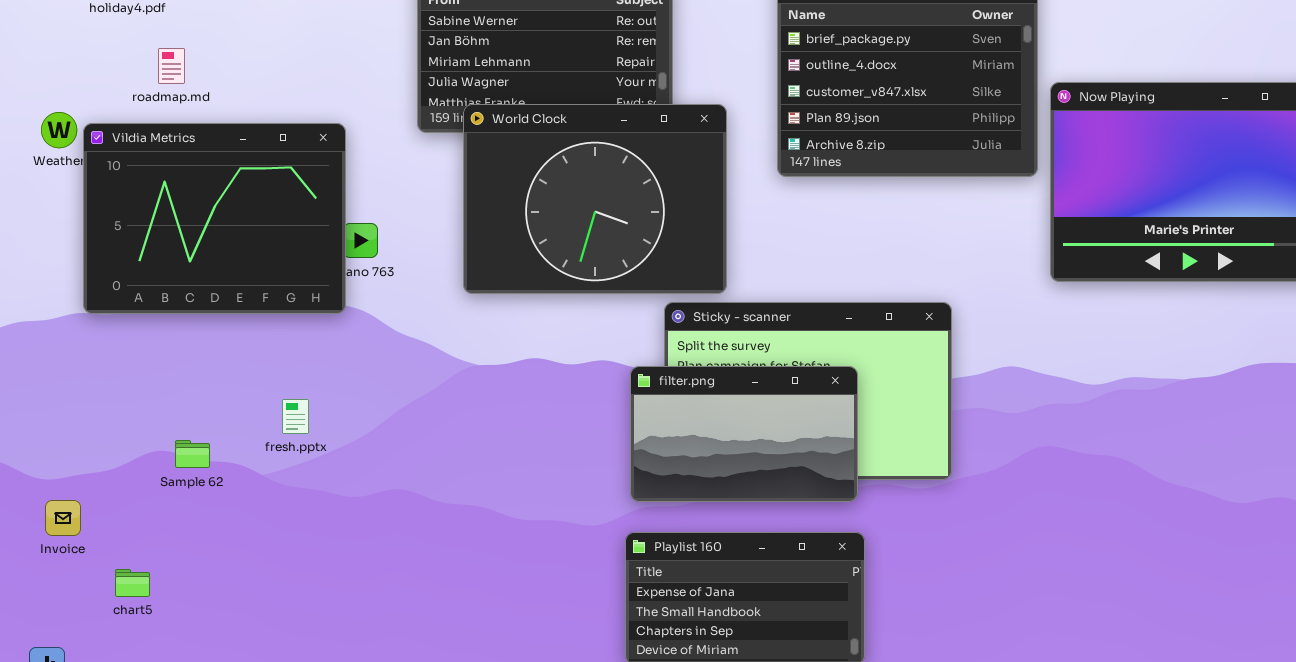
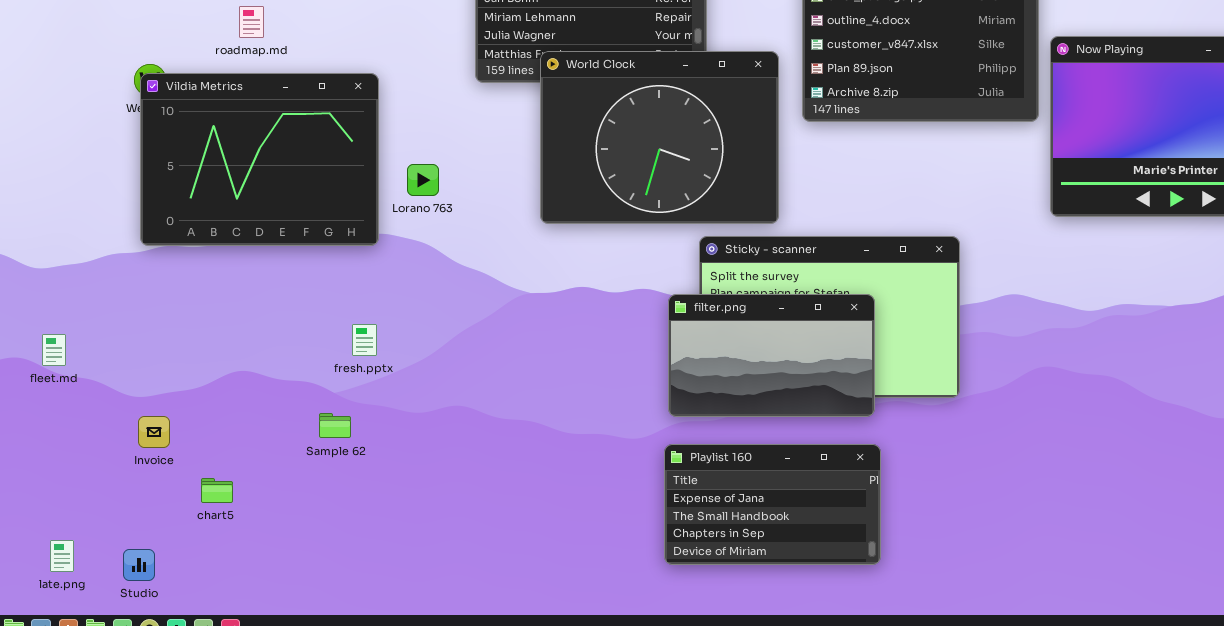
World Clock: [463,104,727,294] -> [540,51,779,224], moved
Vildia Metrics: [83,123,346,314] -> [140,73,379,246], moved
Sample 62: [175,440,210,468] -> [319,413,351,438], moved

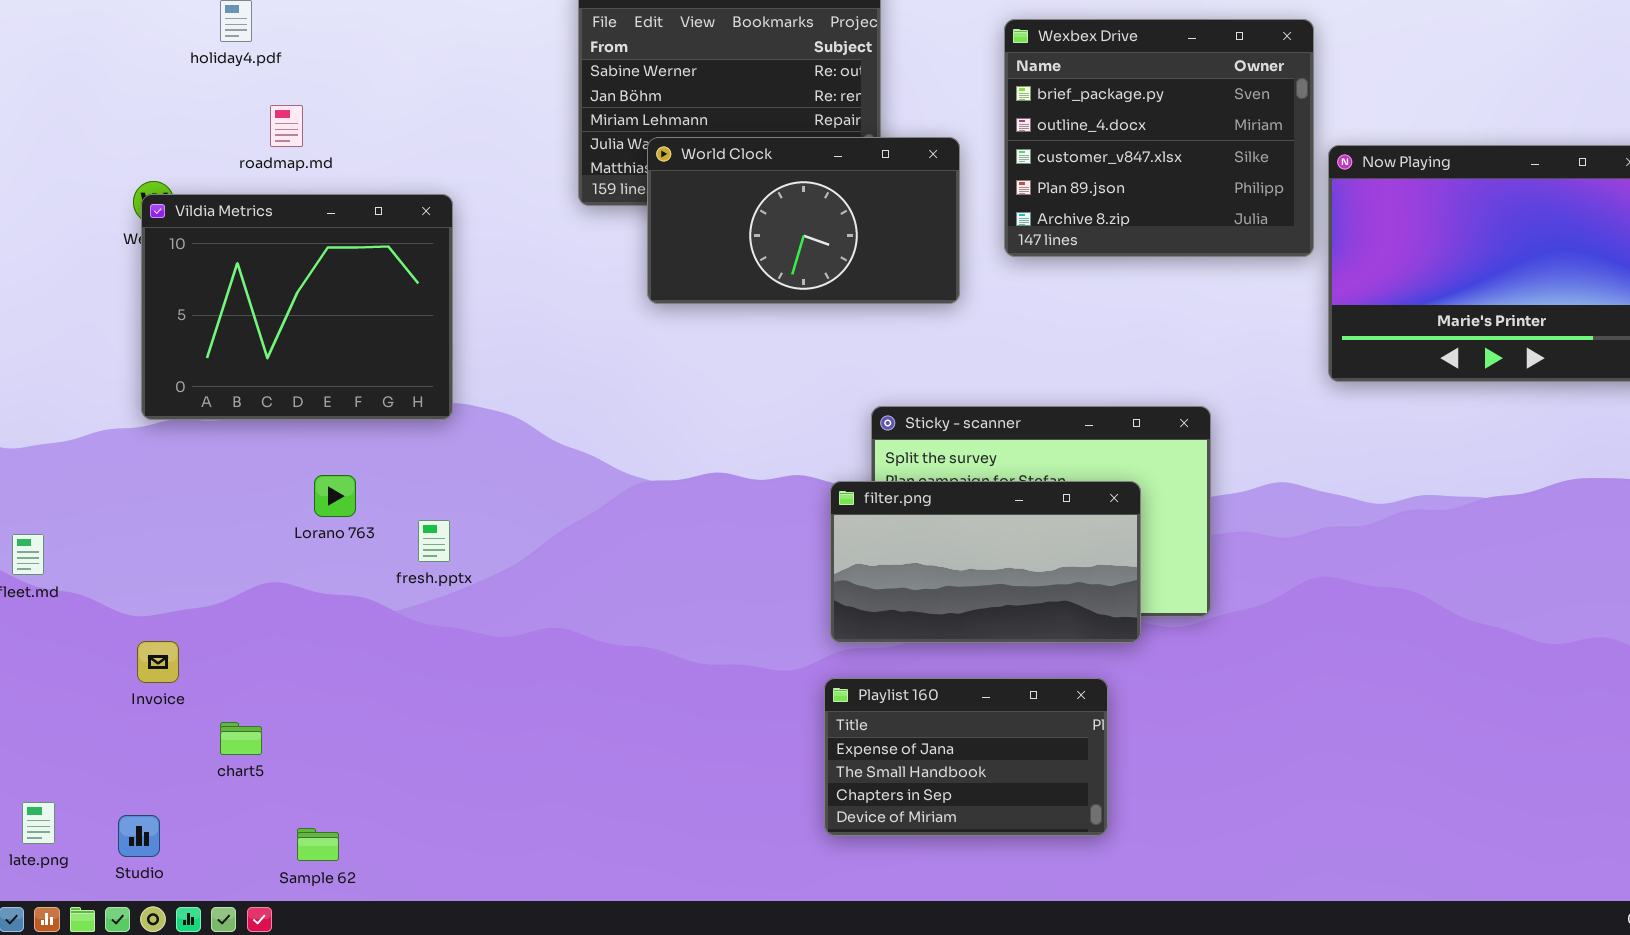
World Clock: [540,51,779,224] -> [647,137,960,304], moved, resized
Lorano 763: [407,164,439,196] -> [314,475,356,517], moved
filter.png: [668,294,875,417] -> [830,481,1141,643], resized
Sample 62: [319,413,351,438] -> [297,828,339,861], moved

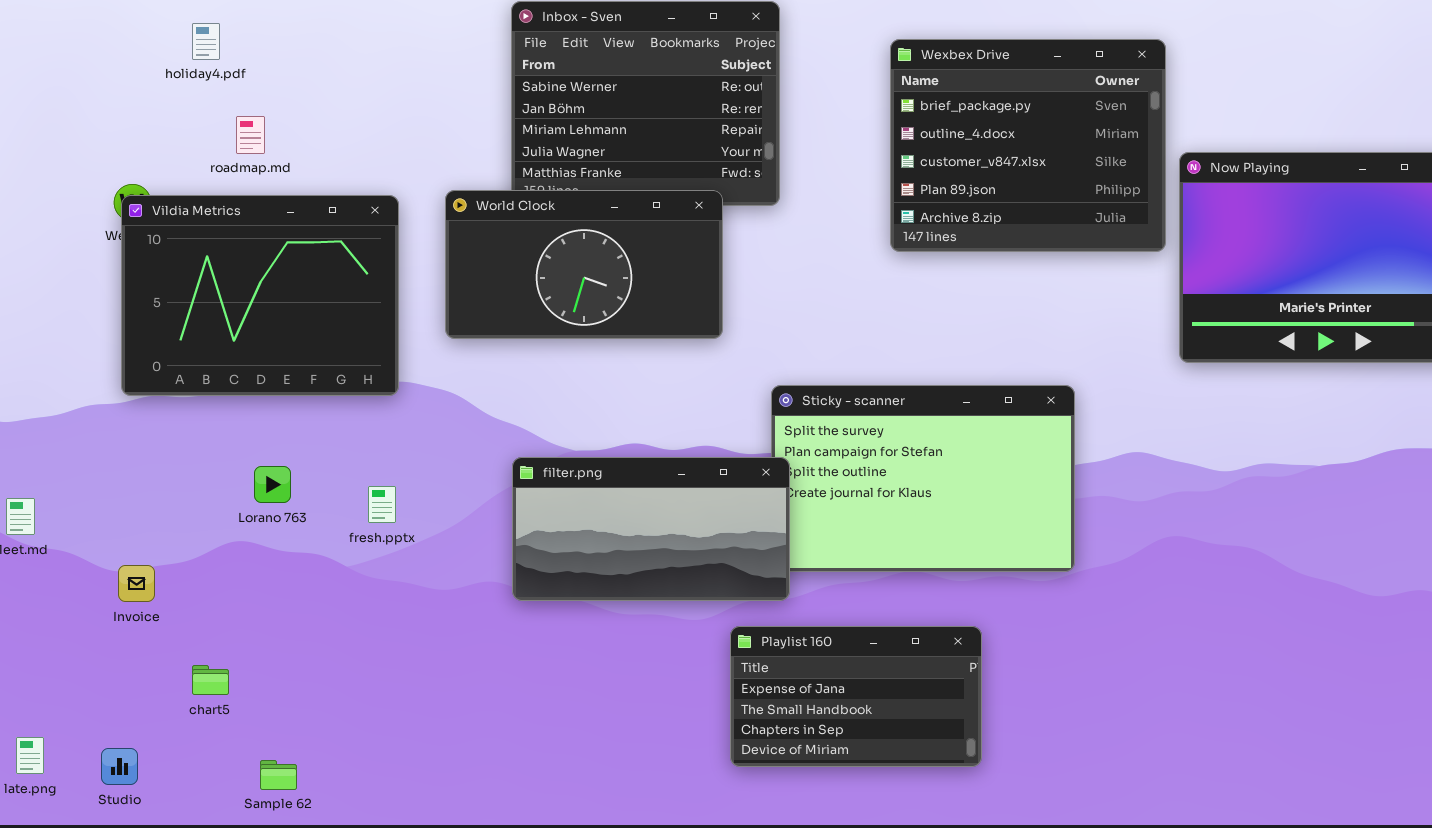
World Clock: [647,137,960,304] -> [445,190,723,339], moved
Lorano 763: [314,475,356,517] -> [254,466,291,503], moved
filter.png: [830,481,1141,643] -> [512,457,790,601], moved
Invoice: [137,641,179,683] -> [118,565,155,602], moved

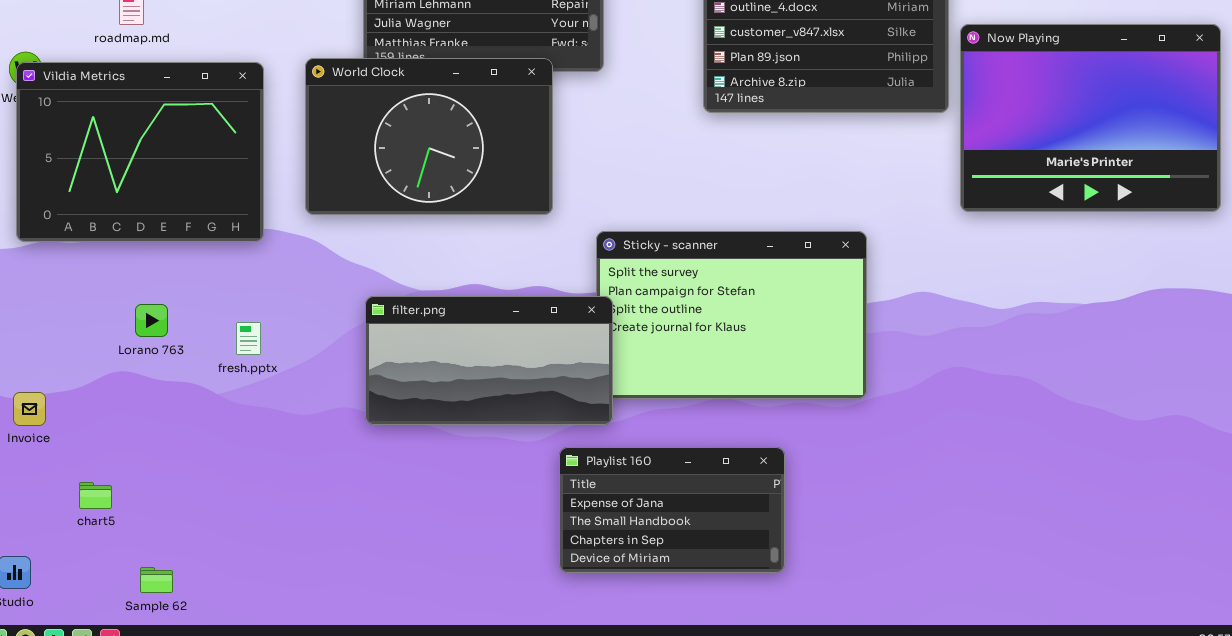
World Clock: [445,190,723,339] -> [305,58,553,215], resized

